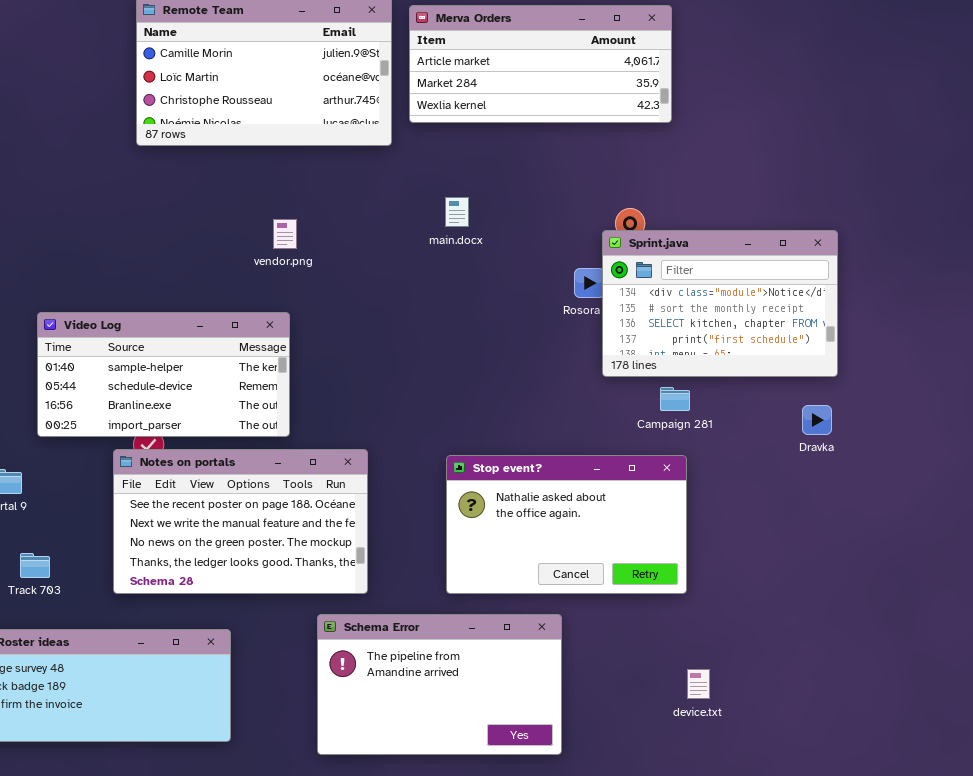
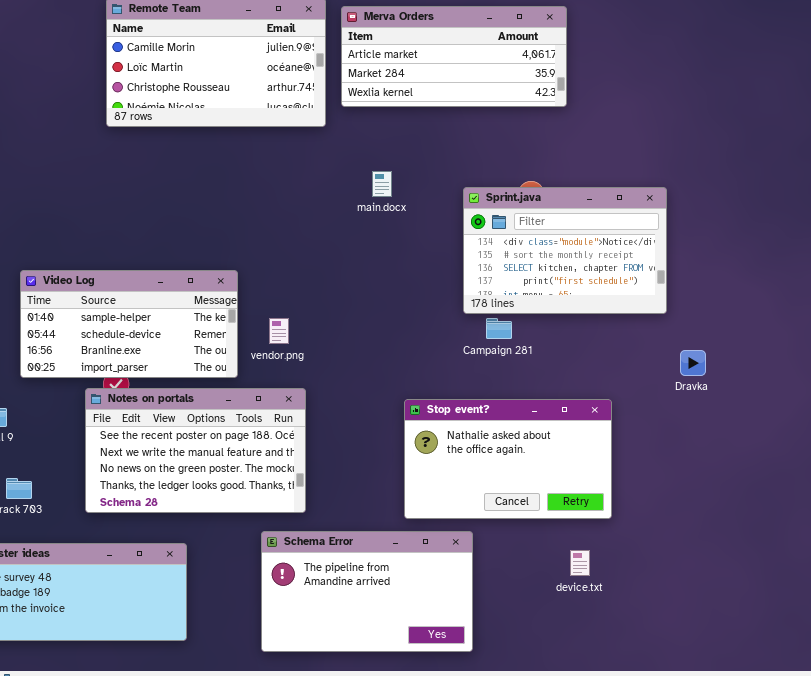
vendor.png: [273,219,297,249] -> [269,318,289,344], moved
Sprint.java: [602,230,838,377] -> [463,187,667,314], moved
Campaign 281: [660,387,690,411] -> [486,318,512,339], moved
Stop event?: [446,455,687,594] -> [404,399,612,519], moved
device.txt: [687,669,710,699] -> [570,550,590,576], moved

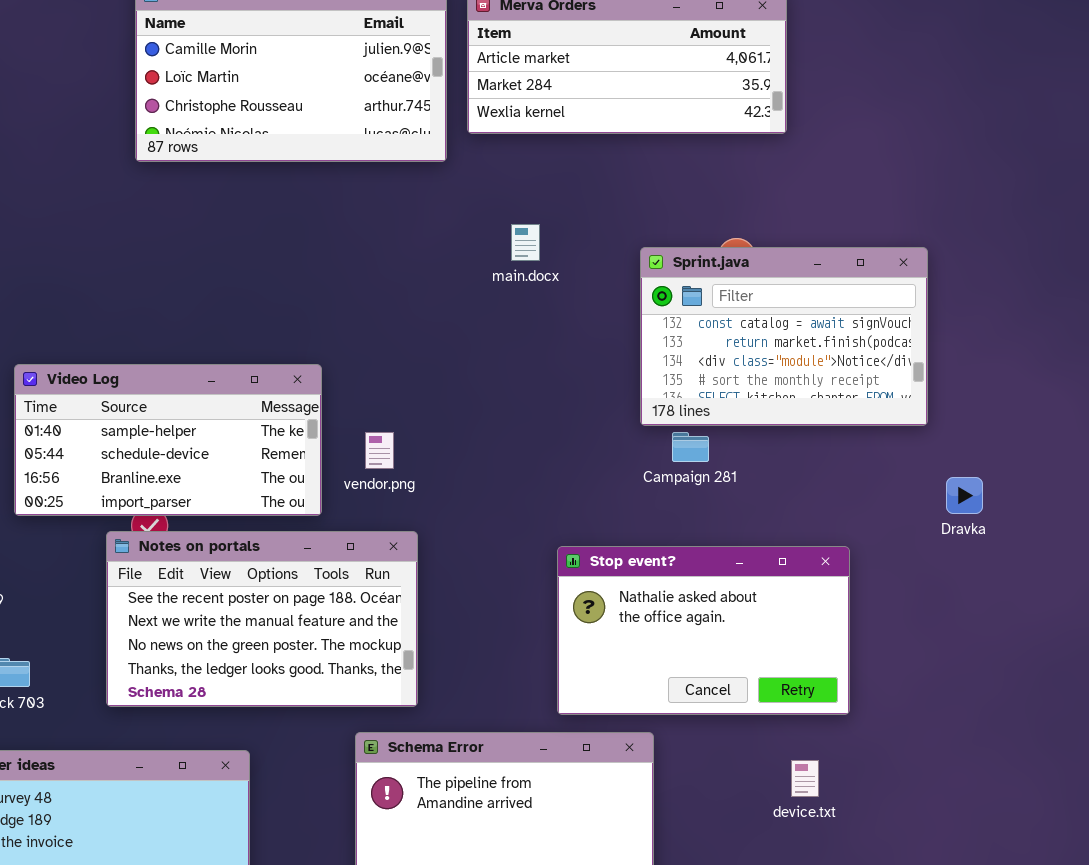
Sprint.java: [463,187,667,314] -> [640,247,928,426], scrolled up 2 rows

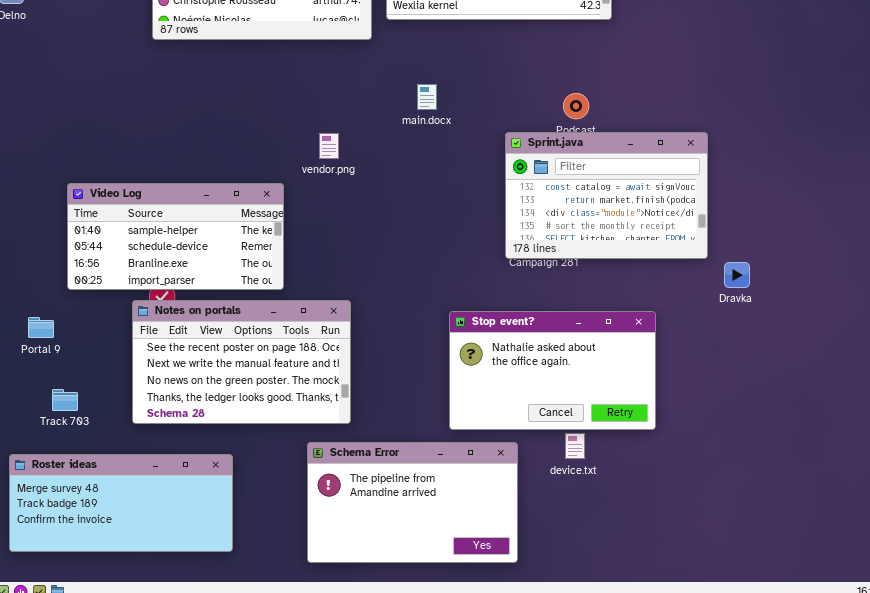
Sprint.java: [640,247,928,426] -> [505,132,708,259], moved
vendor.png: [365,432,394,469] -> [319,133,339,159], moved
device.txt: [791,760,819,797] -> [565,433,585,459], moved

